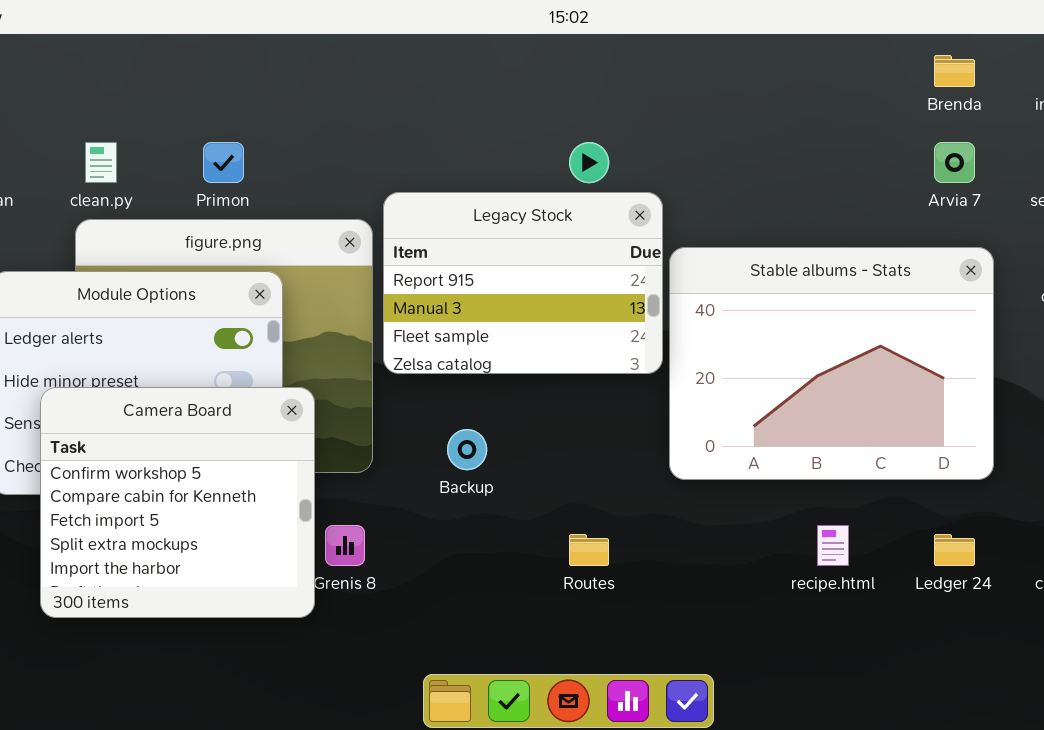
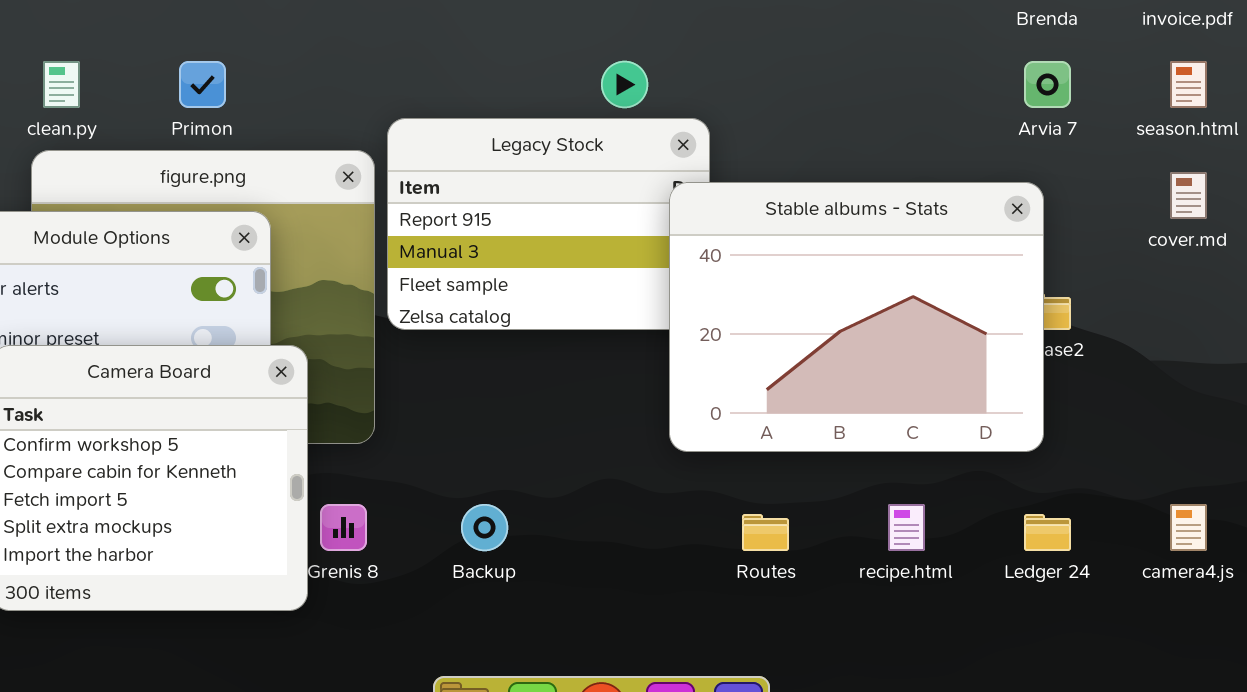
Stable albums - Stats: [669,247,994,480] -> [669,182,1044,452], moved
Backup: [447,429,487,470] -> [461,504,508,551], moved
Routes: [569,534,609,566] -> [742,514,789,551], moved

